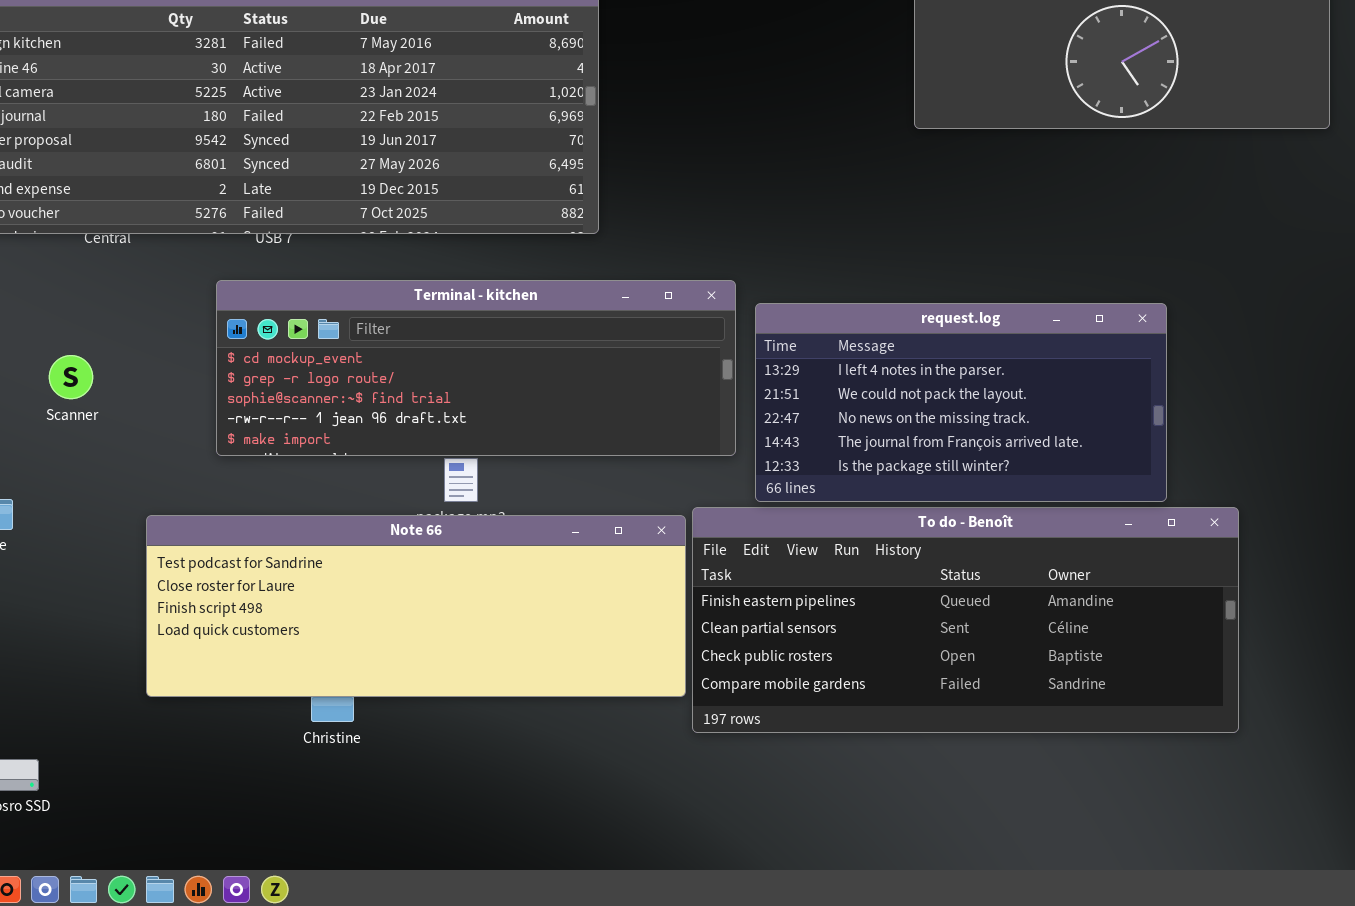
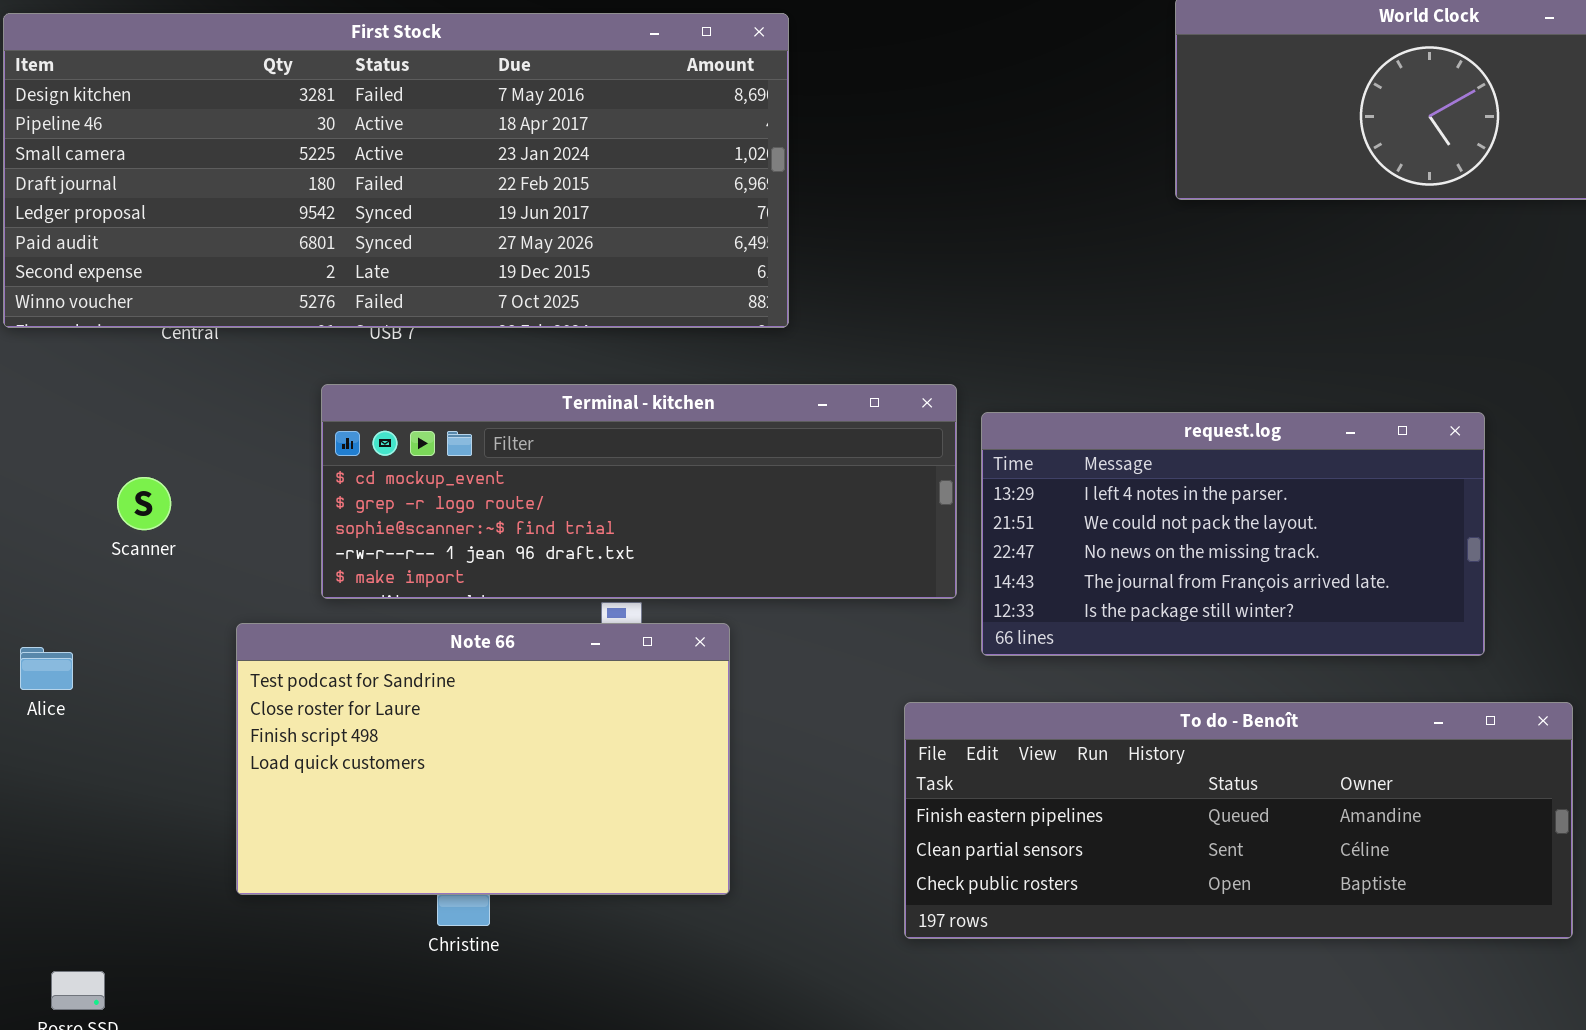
To do - Benoît: [692,507,1239,733] -> [904,702,1573,939], resized
Note 66: [146,515,686,697] -> [236,623,730,895], resized

